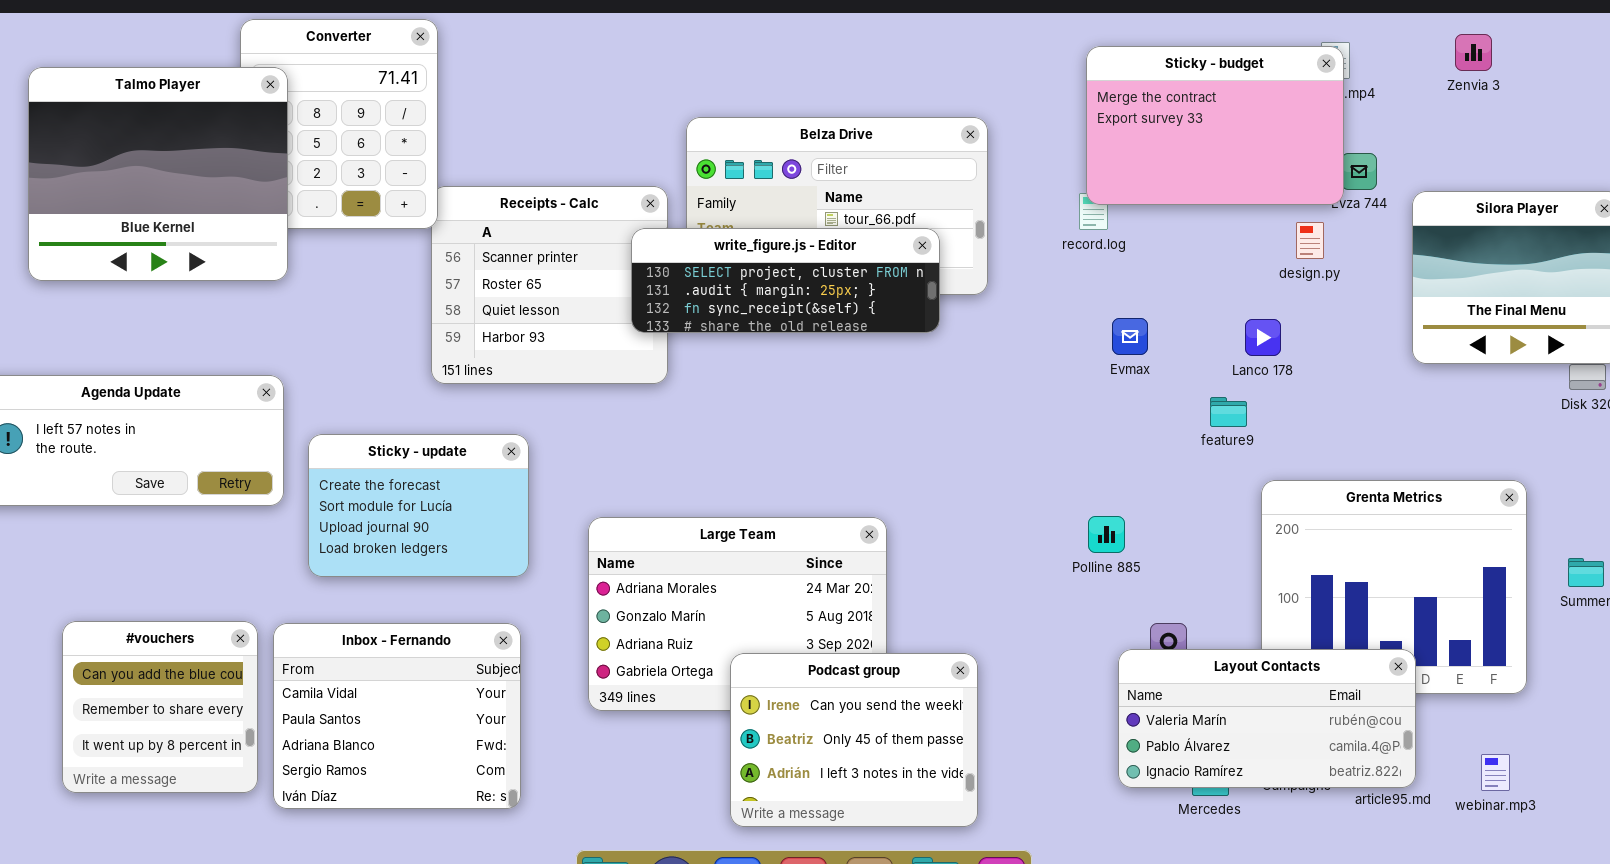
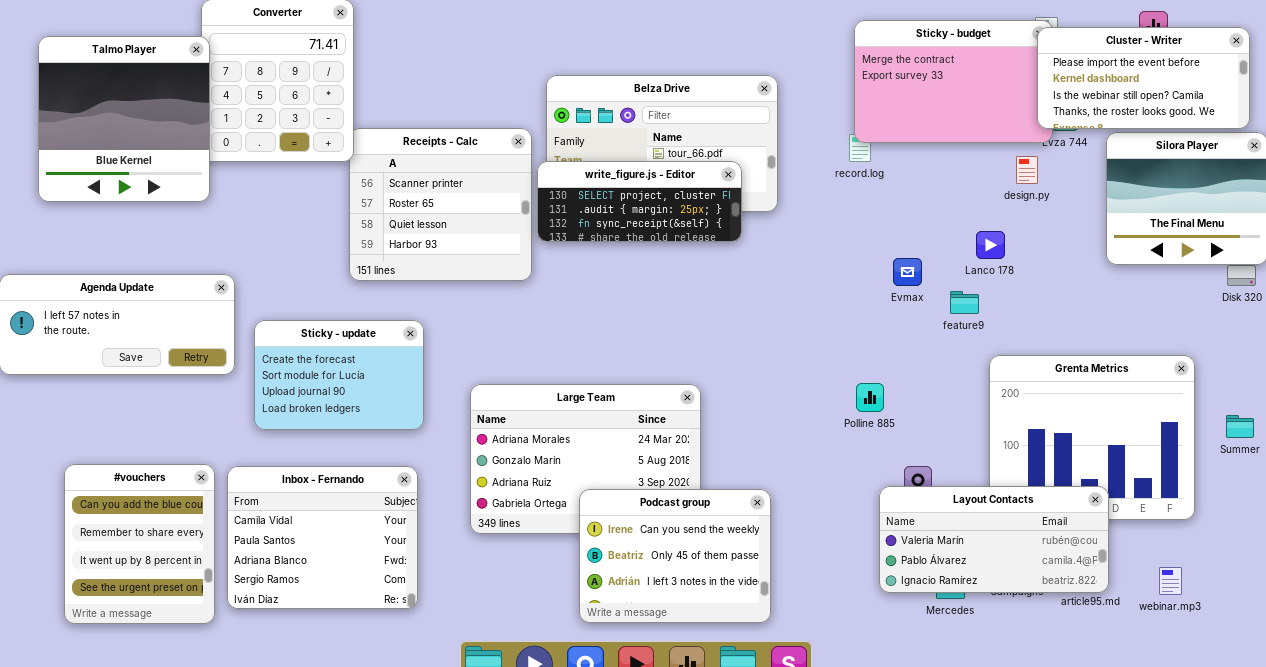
Cluster - Writer: none -> [1037,27,1250,129], opened
Talmo Player: [28,67,288,281] -> [38,36,210,202], resized
write_figure.js - Editor: [631,228,940,333] -> [537,161,742,242], resized
Evmax: [1112,318,1148,355] -> [893,258,922,286], moved
#vouchers: [62,621,258,793] -> [64,464,215,624], resized

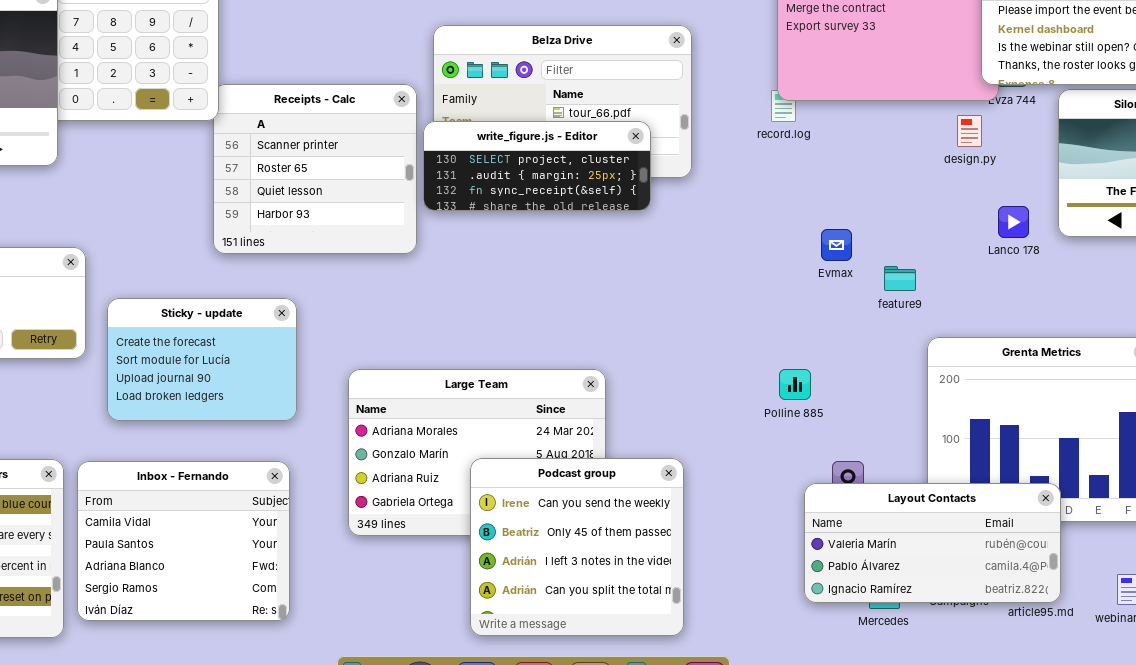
Lanco 178: [976,231,1005,259] -> [998,206,1029,238], moved
Podcast group: [579,489,771,623] -> [470,458,684,636], resized

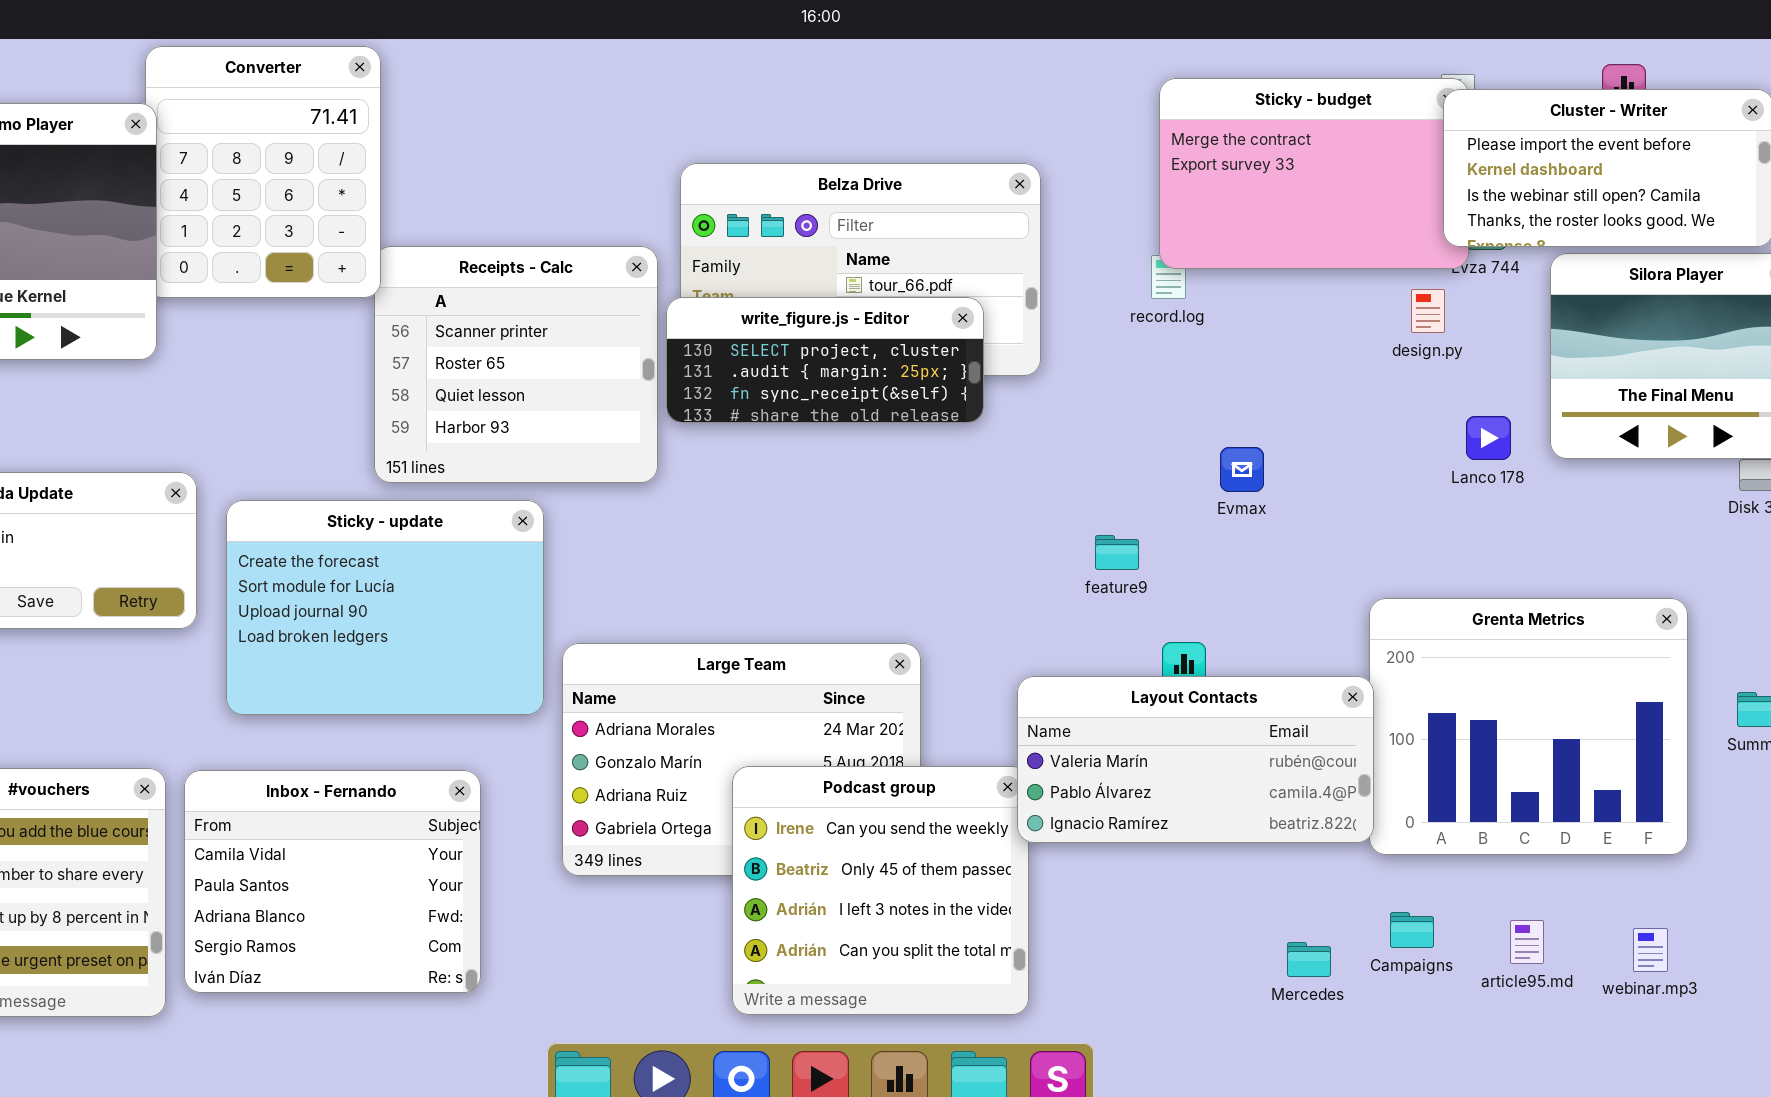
feature9: [884,266,916,291] -> [1095,535,1139,570], moved
Sticky - update: [107,298,297,421] -> [226,500,544,715], resized
Layout Contacts: [804,483,1061,603] -> [1017,676,1374,843], moved

